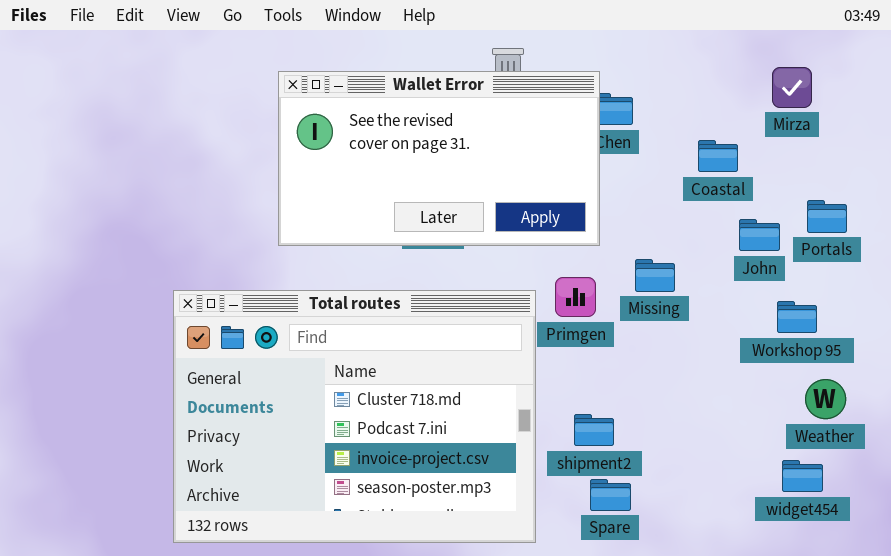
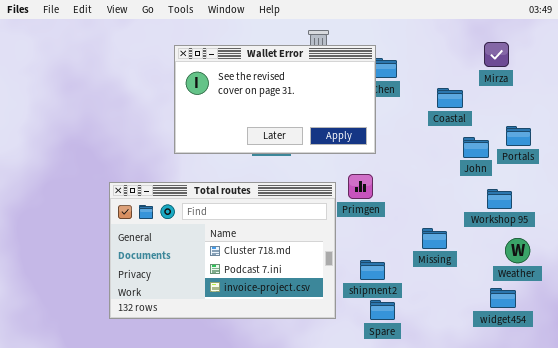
Missing: [635,259,675,292] -> [422,228,447,249], moved
Total routes: [173,290,536,543] -> [109,182,336,319], resized

